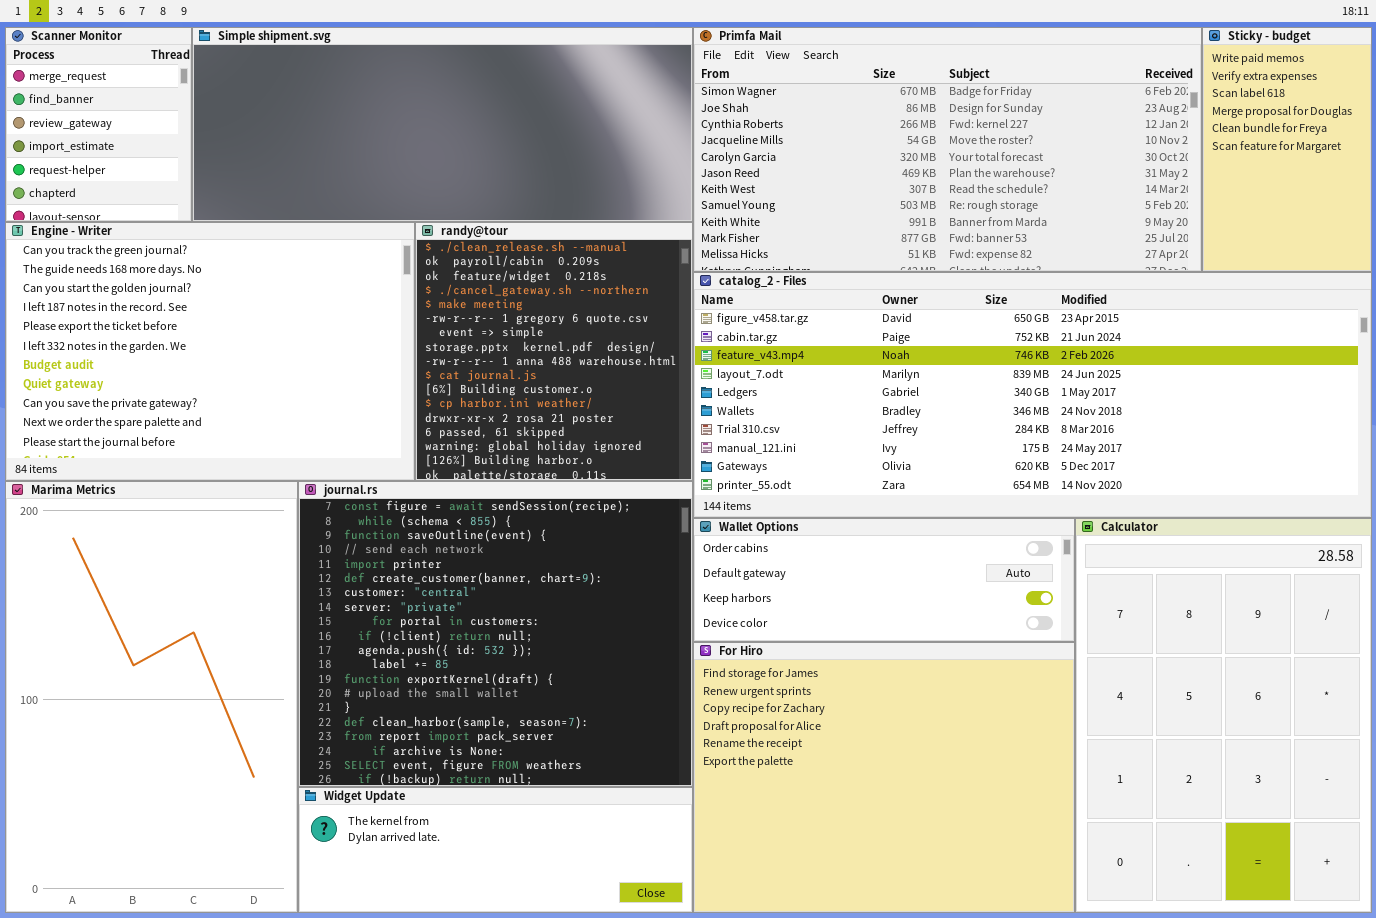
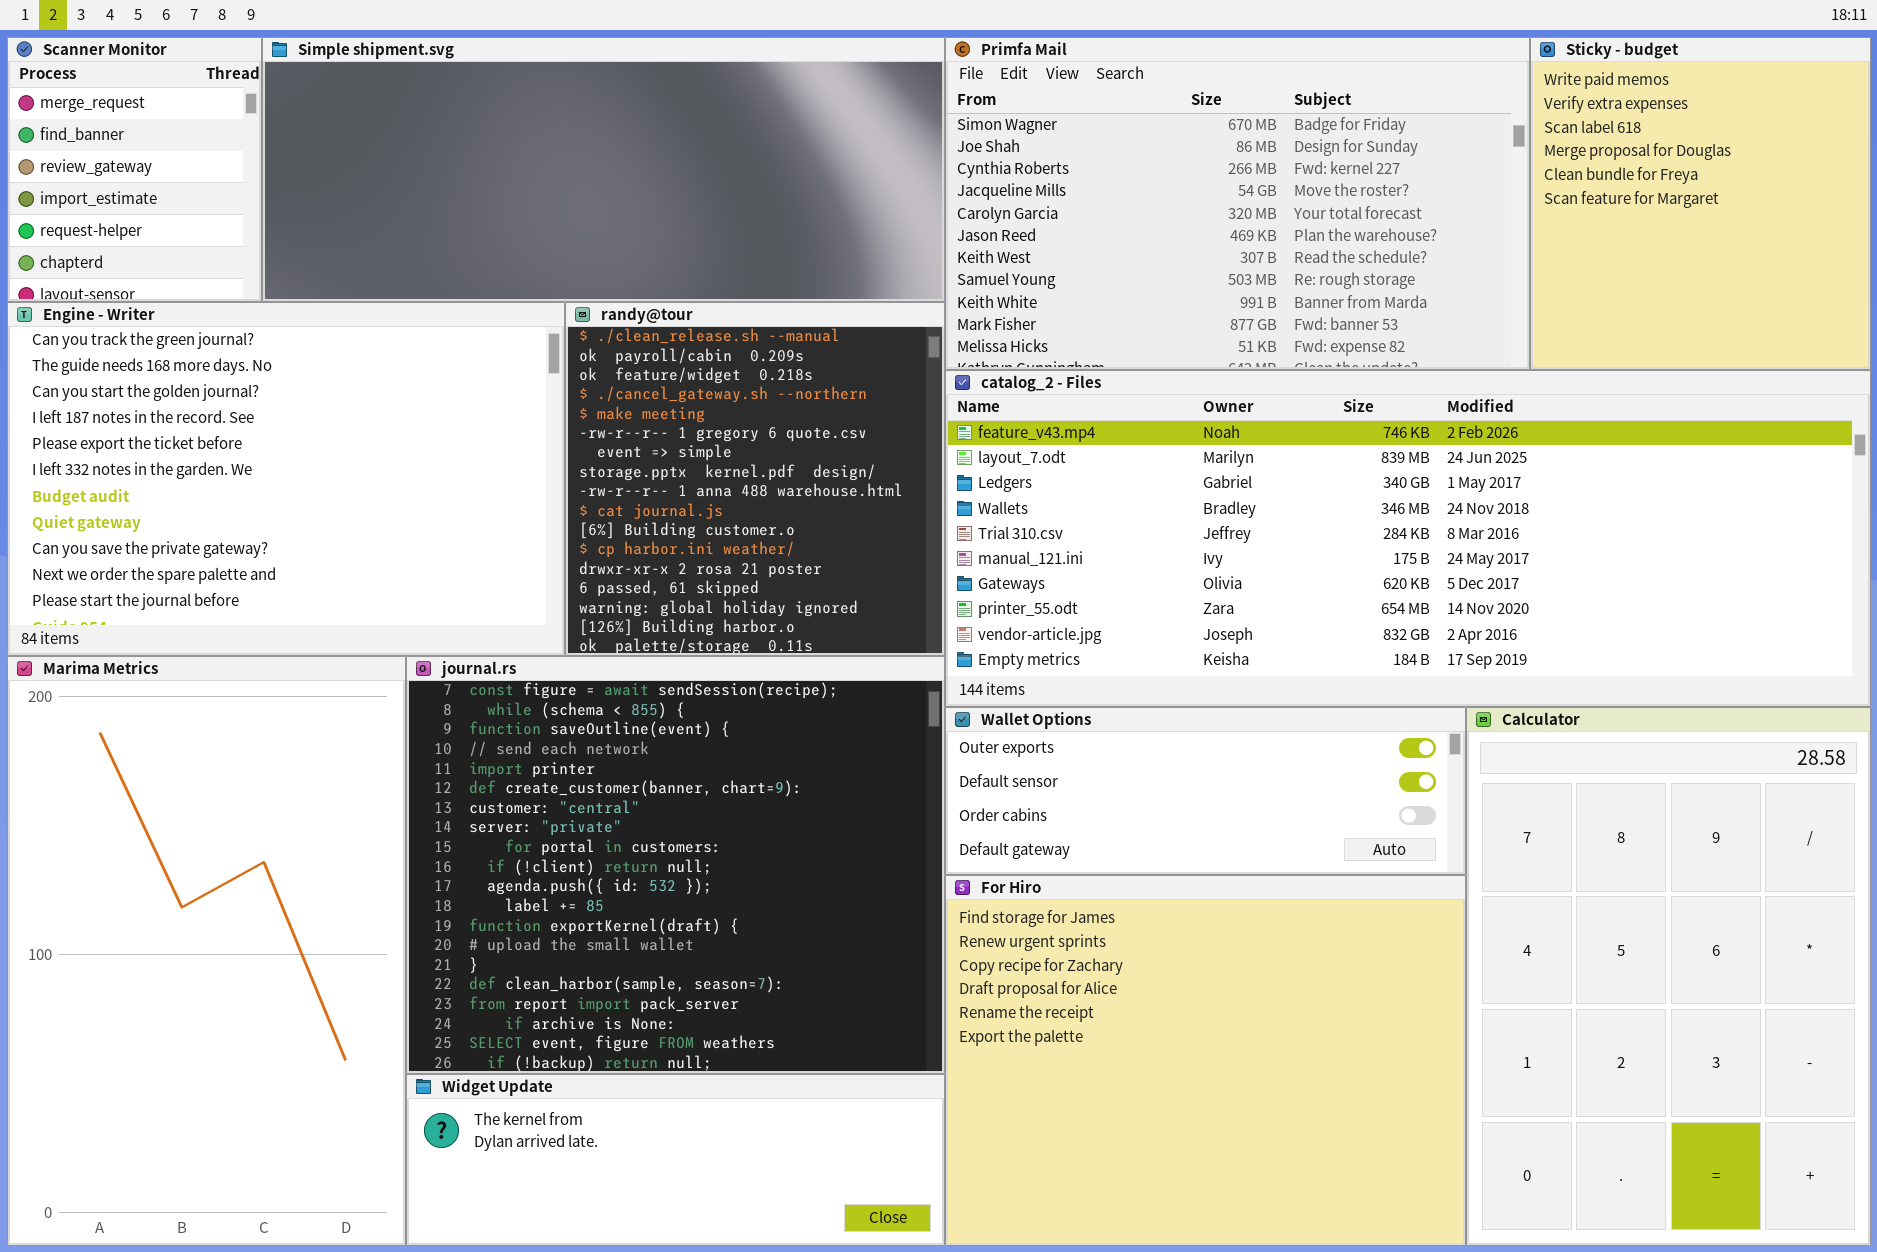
Primfa Mail: [693,27,1202,272] -> [945,37,1530,370], resized
Sticky - budget: [1202,27,1372,272] -> [1530,37,1871,370], resized
catalog_2 - Files: [693,272,1372,518] -> [945,370,1871,707], scrolled down 2 rows
Wallet Options: [693,518,1075,642] -> [945,707,1466,875], scrolled up 2 rows

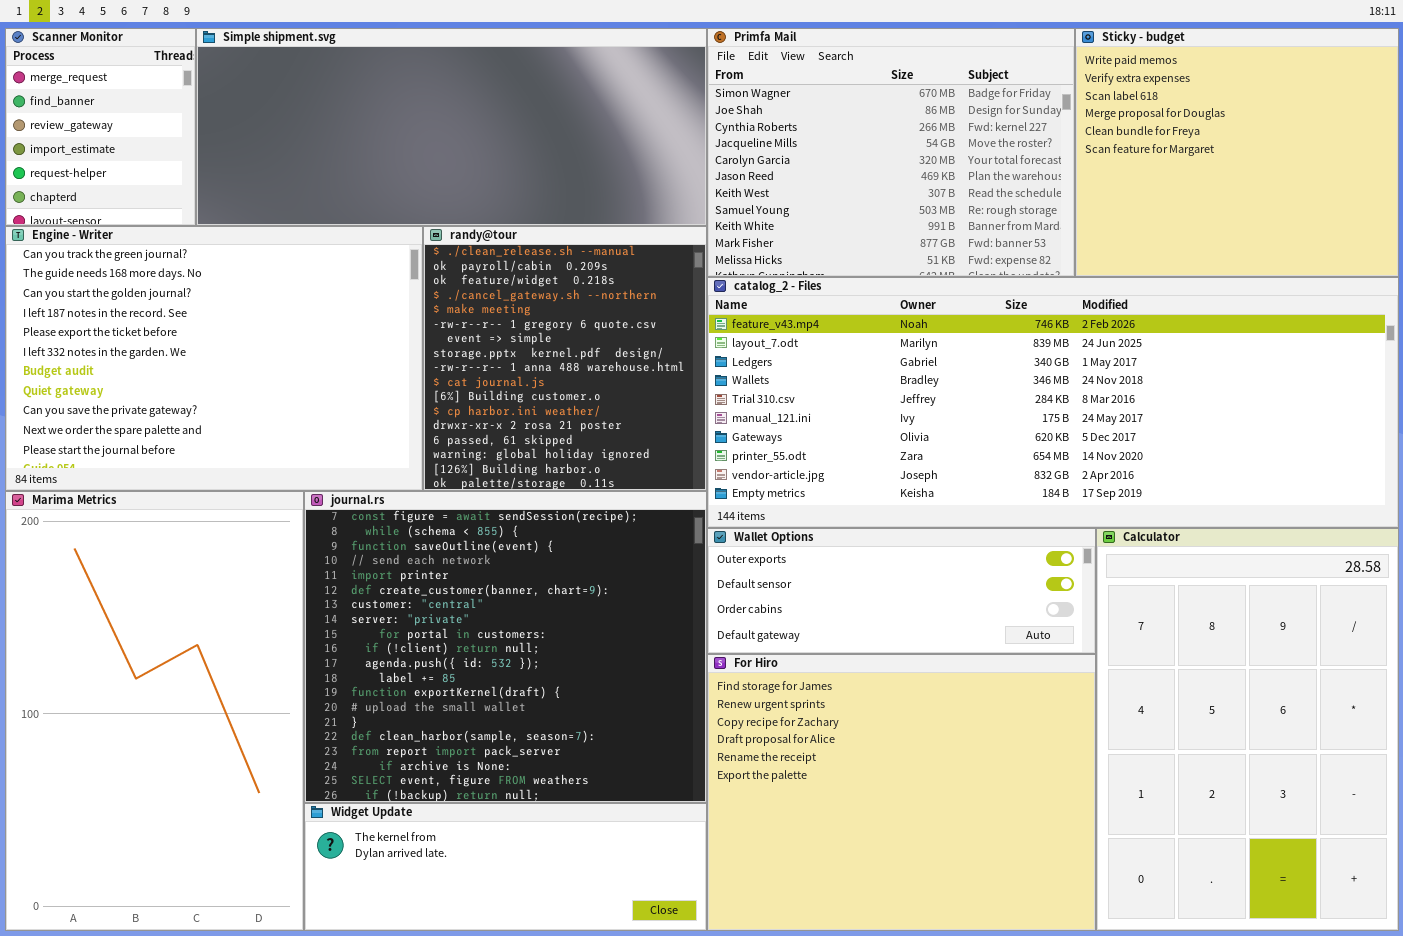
Primfa Mail: [945,37,1530,370] -> [707,28,1075,277], resized
Sticky - budget: [1530,37,1871,370] -> [1075,28,1399,277], resized

